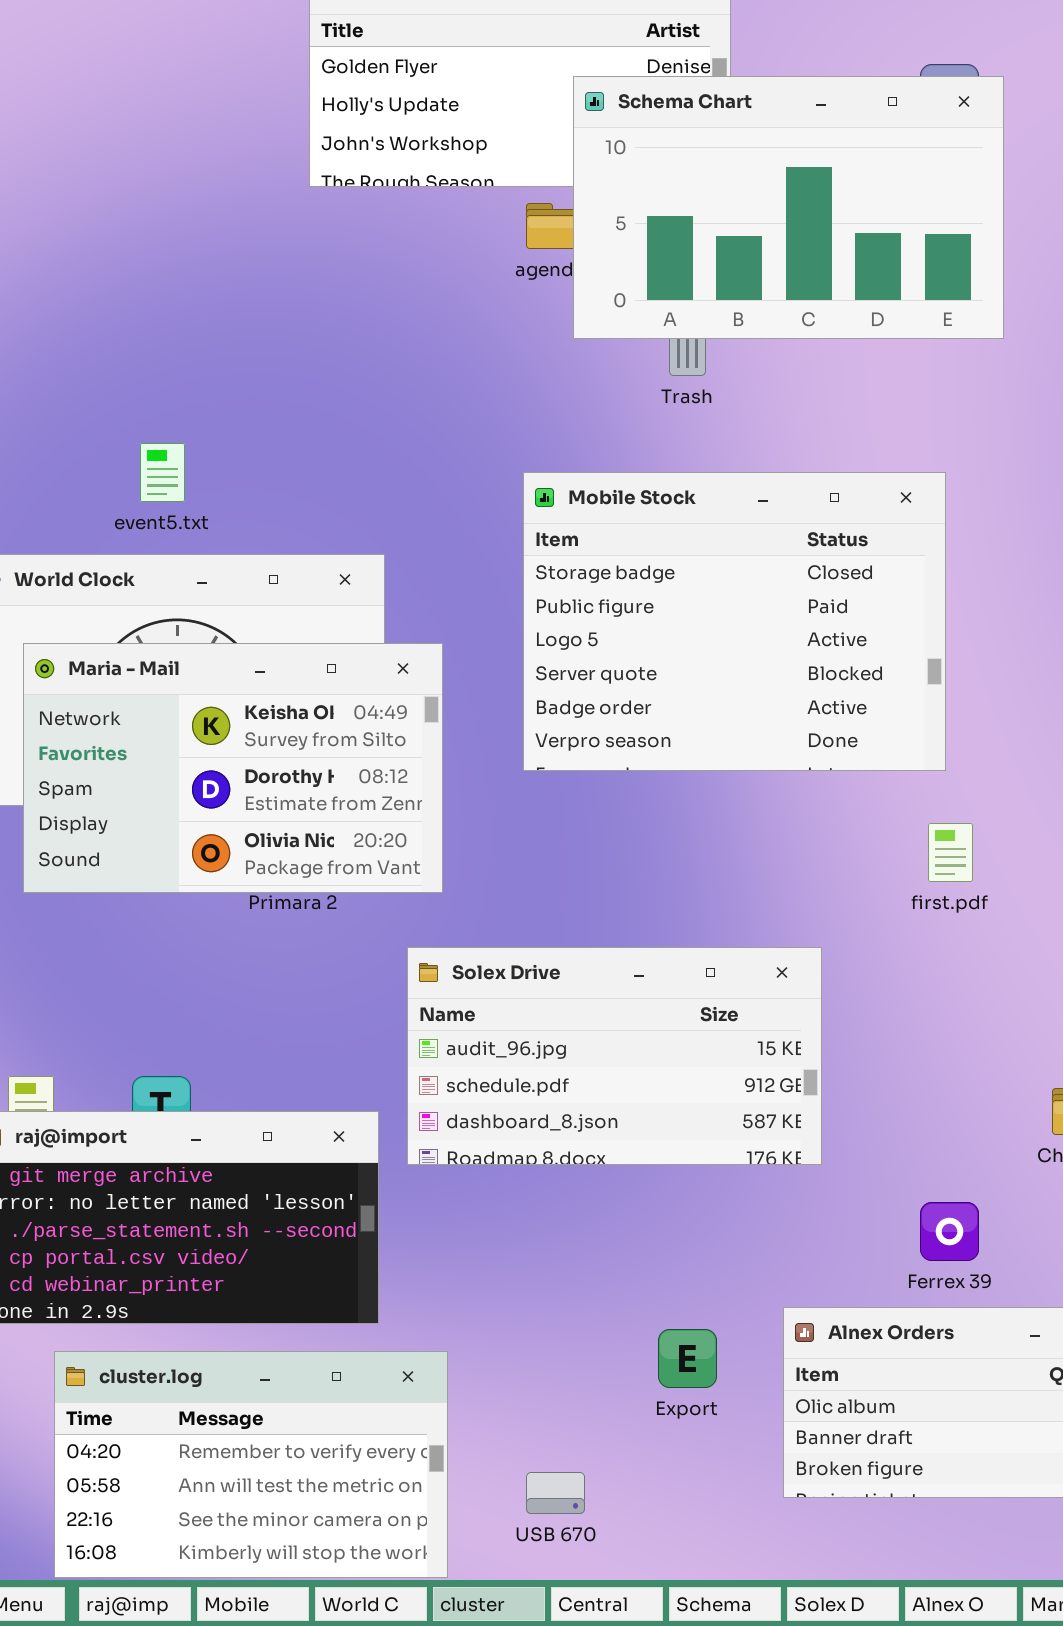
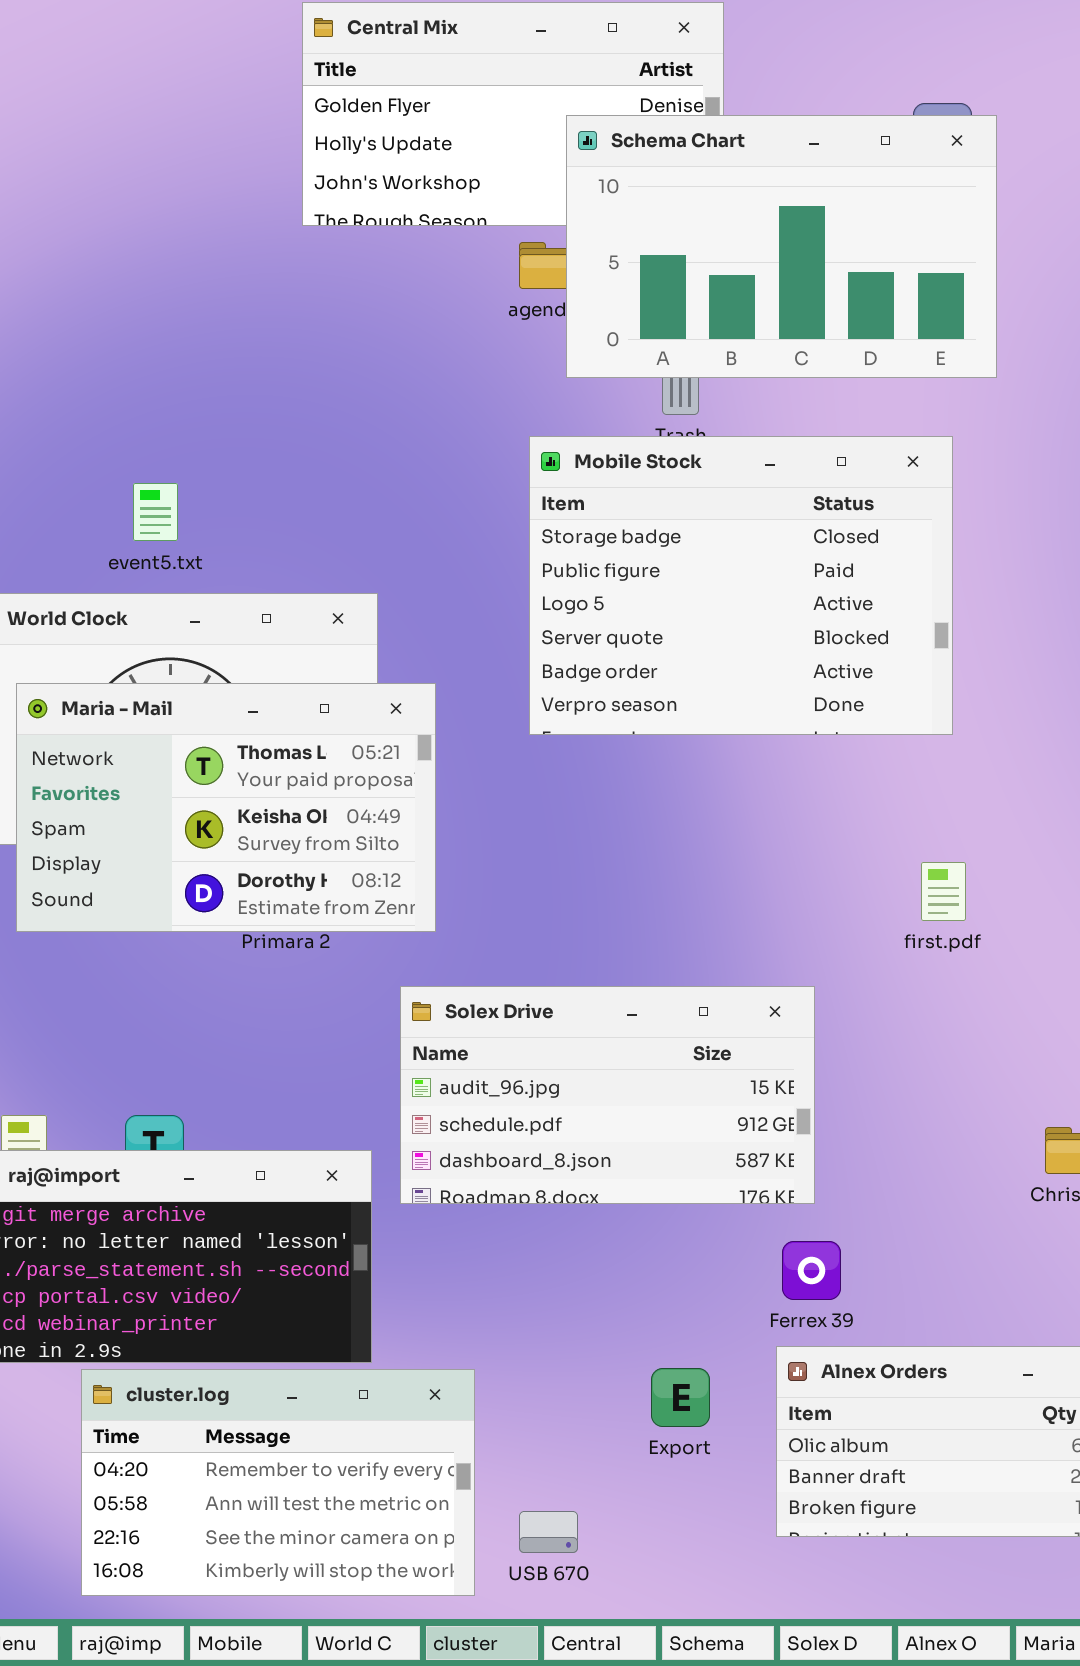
Mobile Stock: [523,472,946,771] -> [529,436,953,735], moved
Maria - Mail: [23,643,443,893] -> [16,683,436,932], scrolled up 1 row
Ferrex 39: [920,1202,979,1261] -> [782,1241,841,1300], moved
cluster.log: [54,1351,448,1578] -> [81,1369,475,1596], moved

